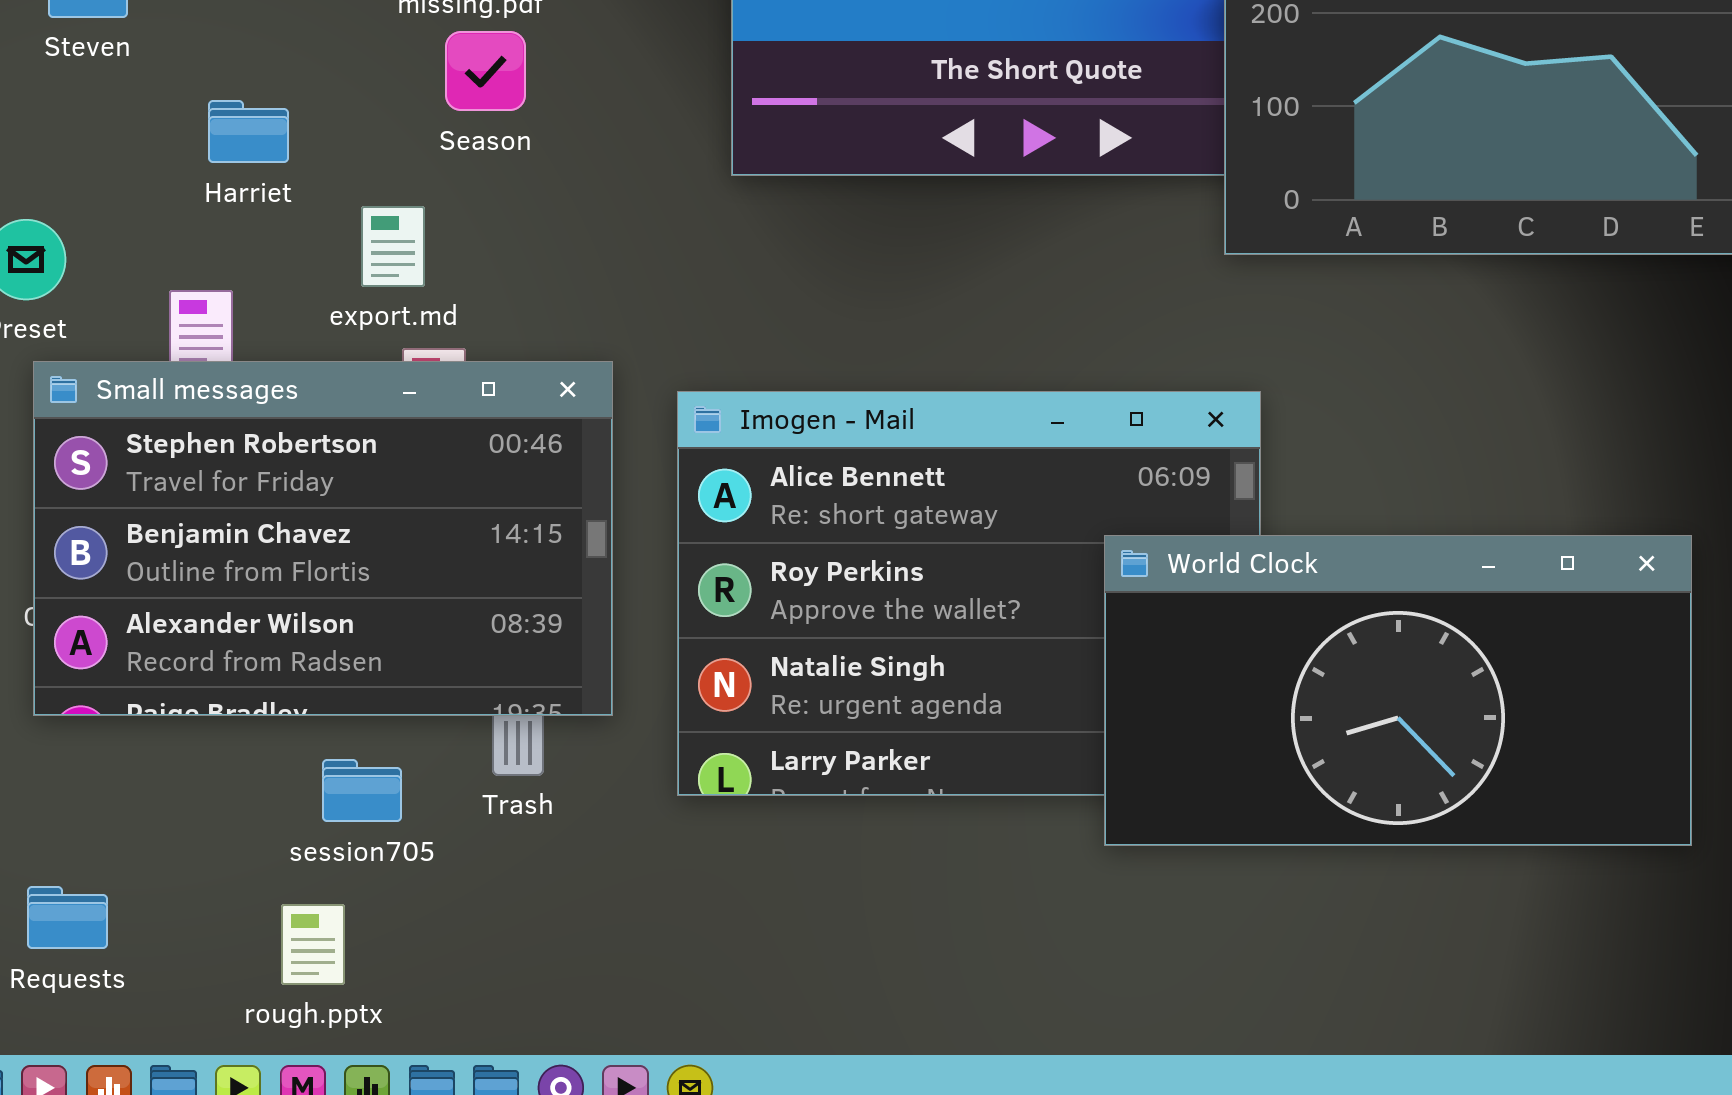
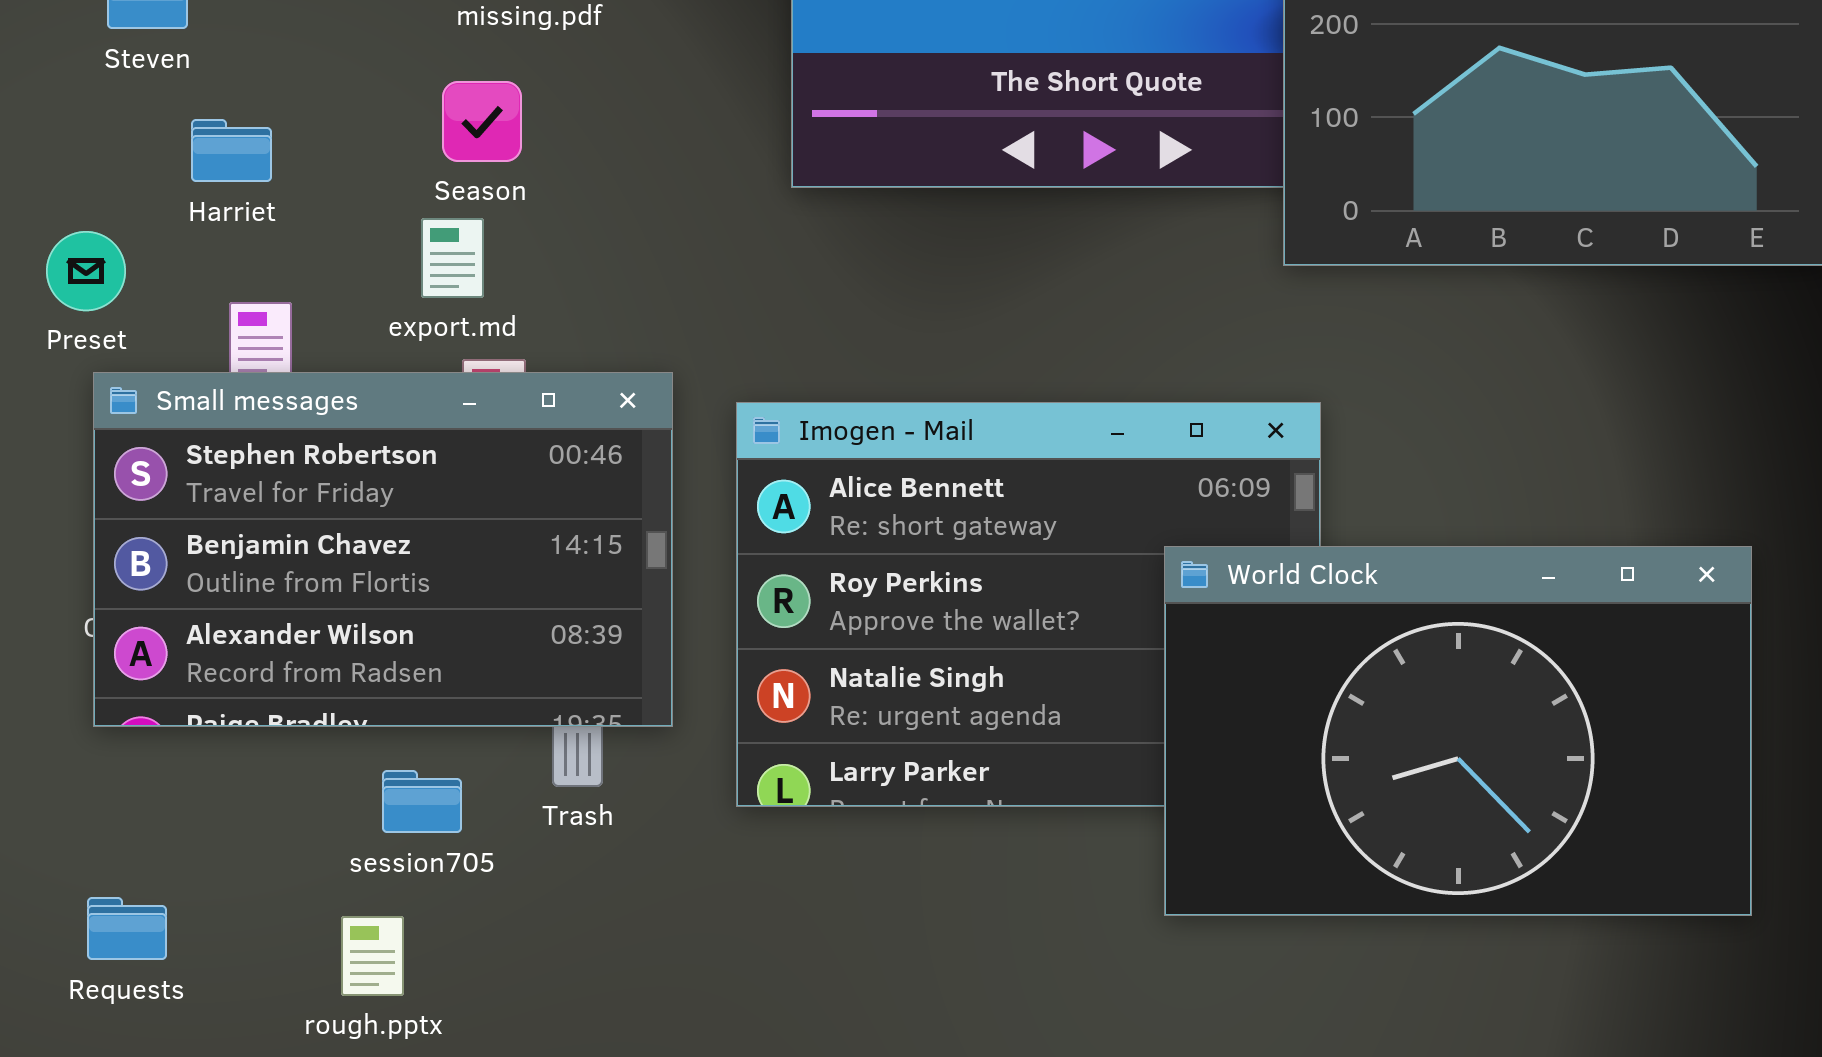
Season: [445,31,526,111] -> [442,81,522,162], moved
Harriet: [208,100,289,163] -> [191,119,272,182], moved
World Clock: [1104,535,1692,846] -> [1164,546,1752,916], resized

